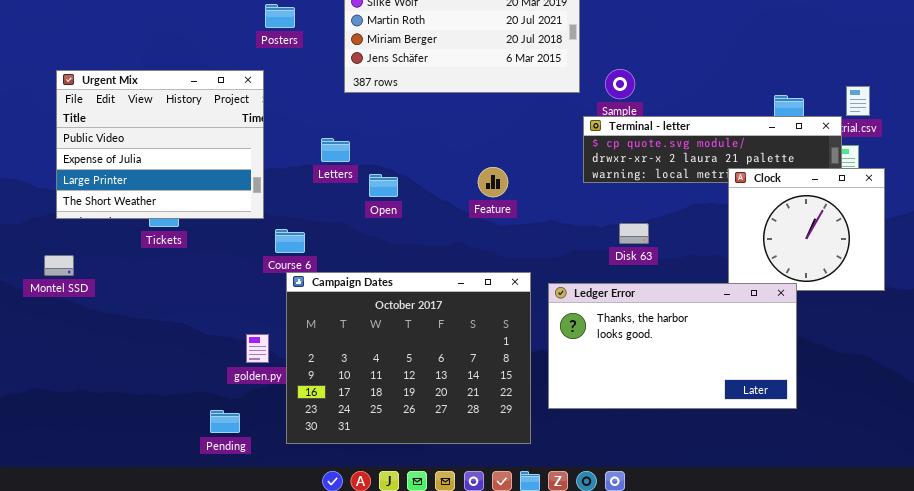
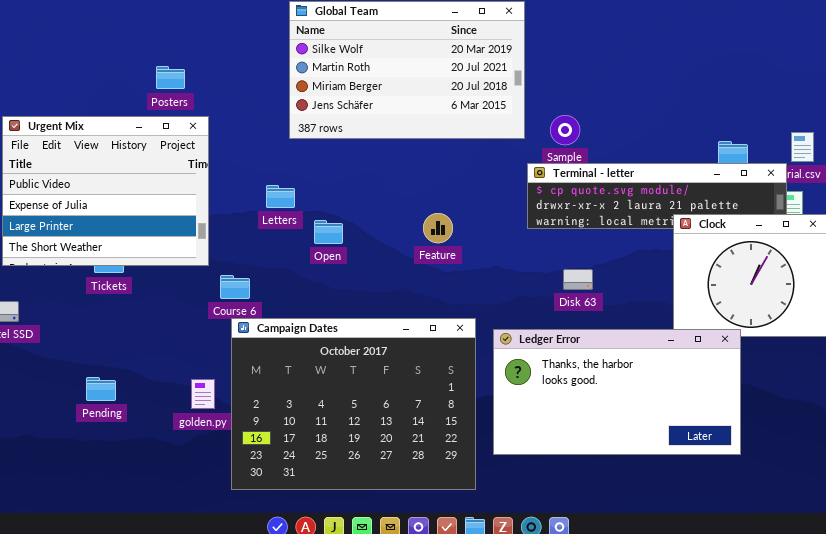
Posters: [265,4,295,28] -> [156,66,185,89], moved
Pending: [210,410,240,433] -> [86,377,116,401], moved

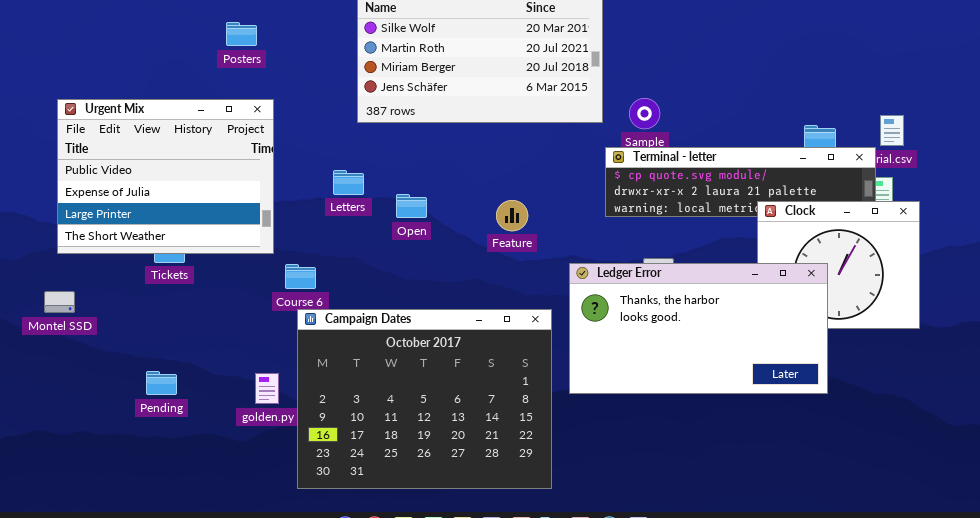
Posters: [156,66,185,89] -> [226,22,257,46], moved
Open: [314,220,343,244] -> [396,194,427,218], moved
Ledger Error: [493,329,741,455] -> [569,263,828,394], moved

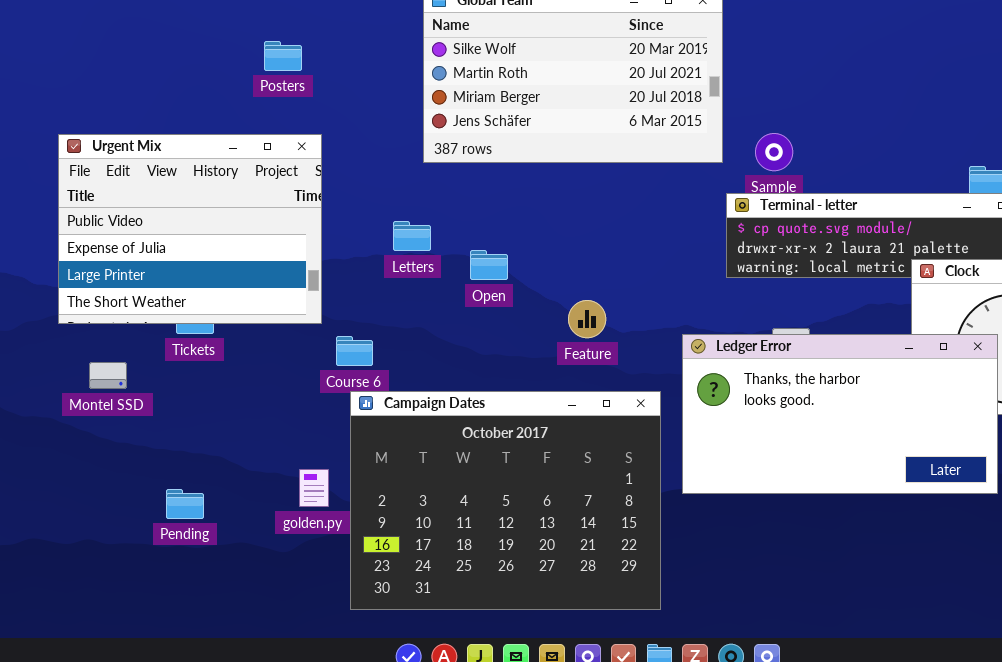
Feature: [496,200,528,231] -> [568,300,606,338], moved
Montel SSD: [44,291,75,313] -> [89,362,127,389], moved
Pending: [146,371,177,395] -> [166,489,204,519], moved

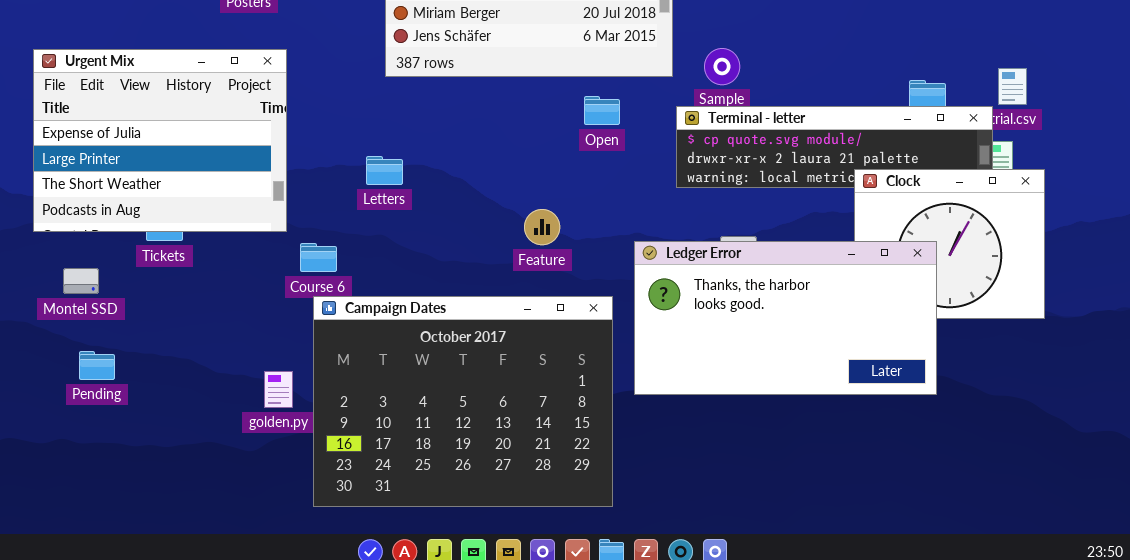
Urgent Mix: [58,134,322,324] -> [33,49,287,232], scrolled down 1 row
Letters: [393,221,431,251] -> [366,156,403,185], moved
Open: [470,250,508,280] -> [584,96,620,125], moved
Pending: [166,489,204,519] -> [79,351,115,380], moved

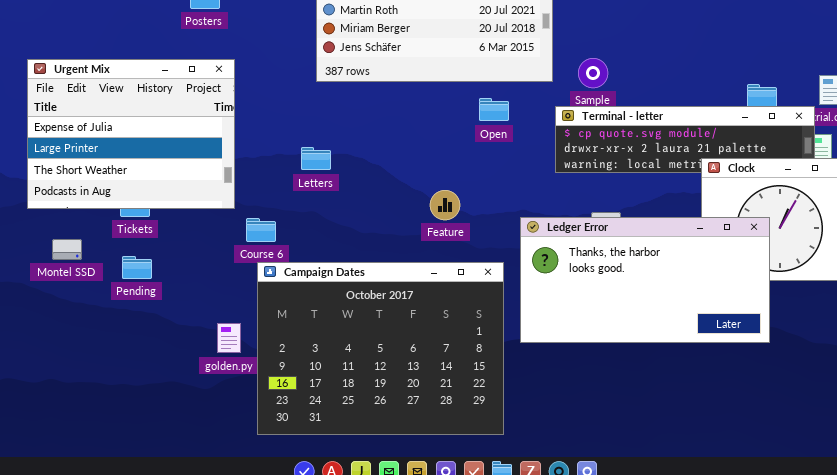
Pending: [79,351,115,380] -> [122,256,152,279], moved

